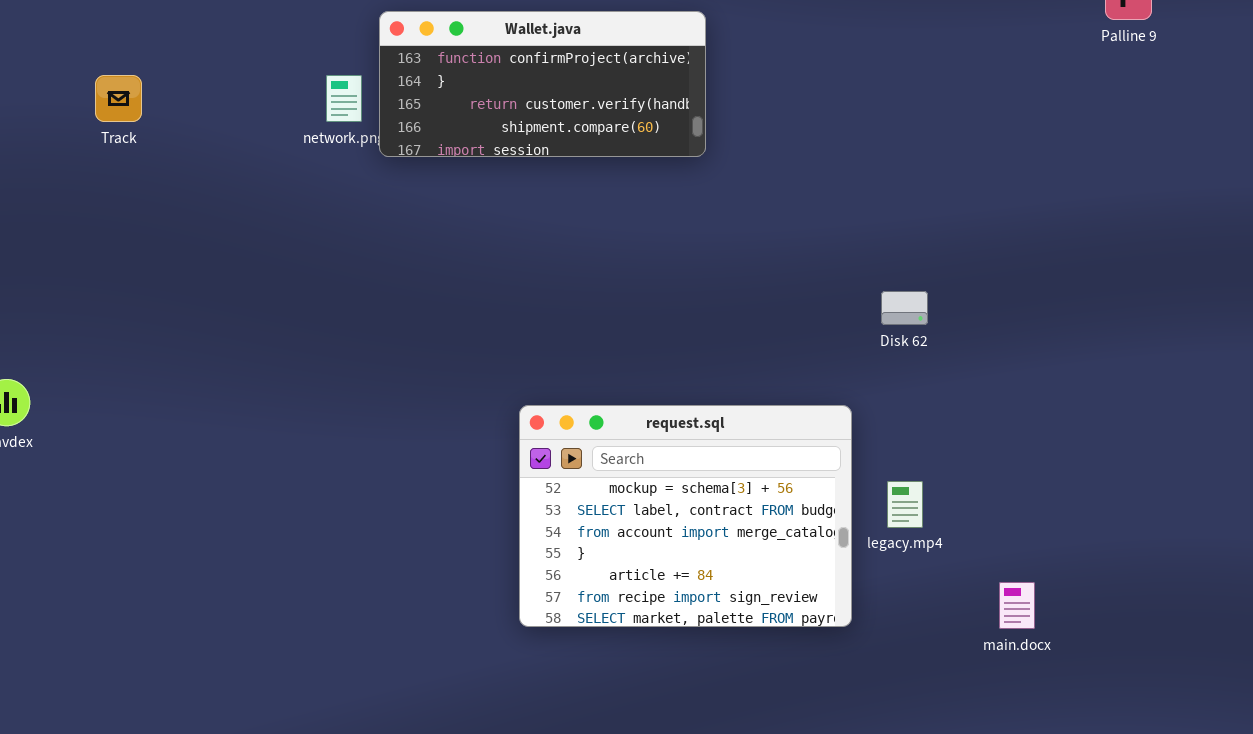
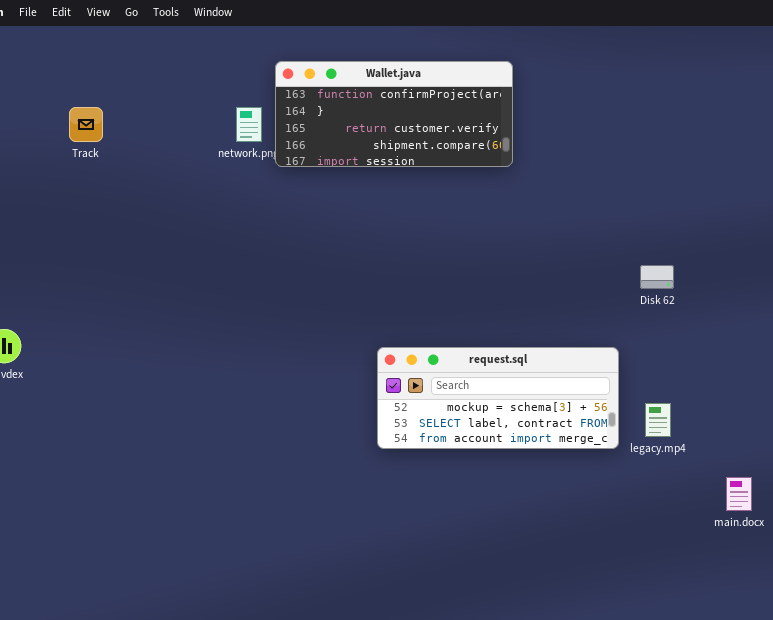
request.sql: [519,405,852,627] -> [377,347,619,449], resized

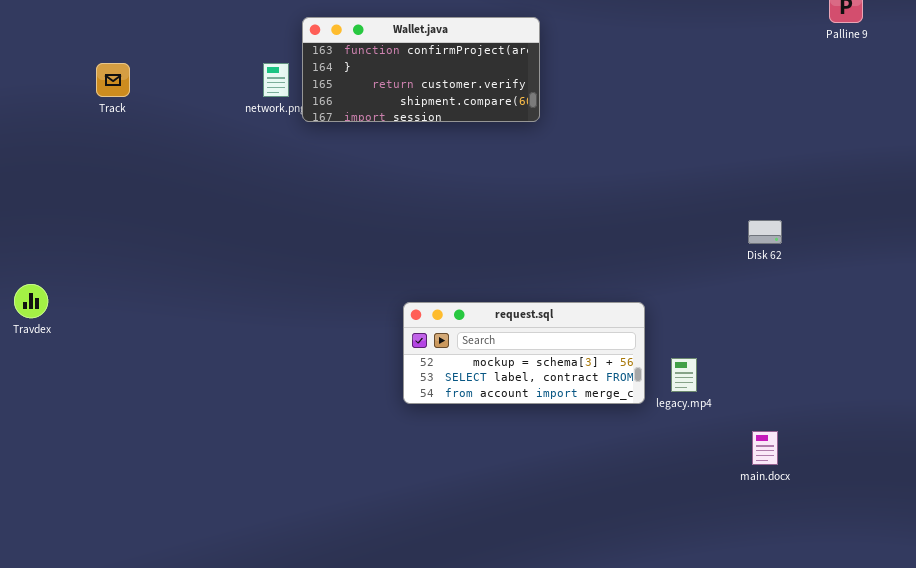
Disk 62: [640,265,674,289] -> [748,220,782,244], moved

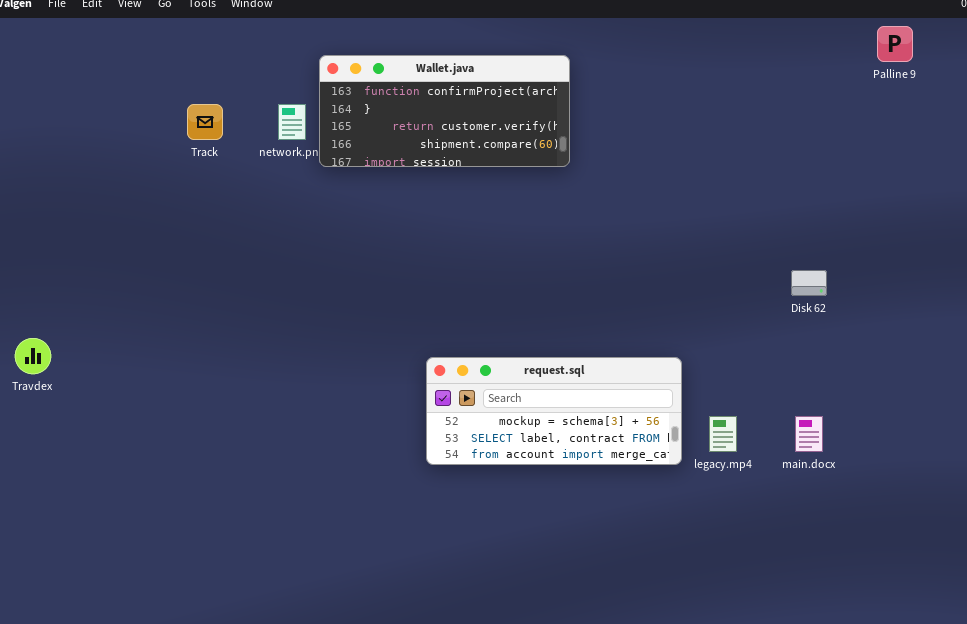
Track: [96,63,130,97] -> [187,104,223,140], moved
main.docx: [752,431,778,465] -> [795,416,823,452], moved

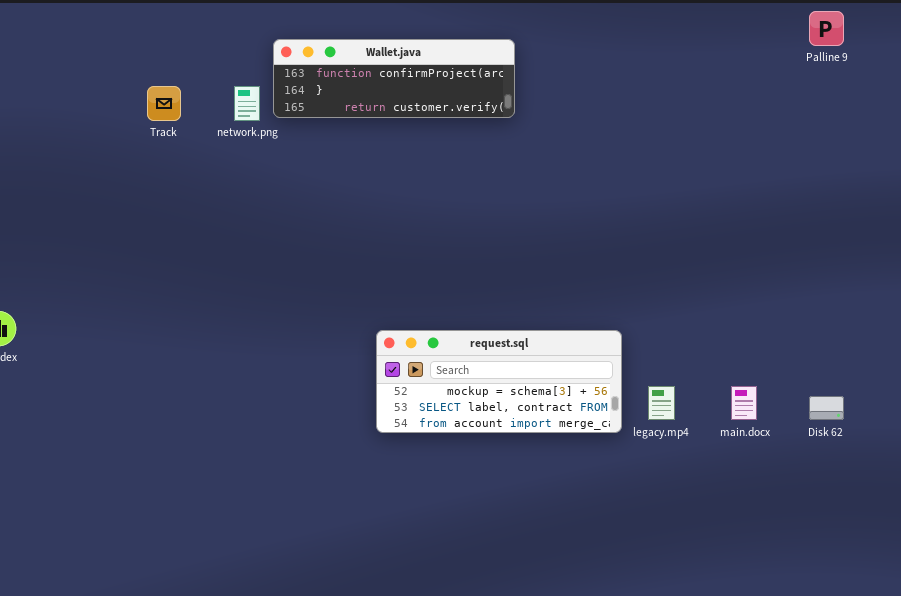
Wallet.java: [319,55,570,167] -> [273,39,515,118], resized
Disk 62: [791,270,827,296] -> [809,396,844,420], moved

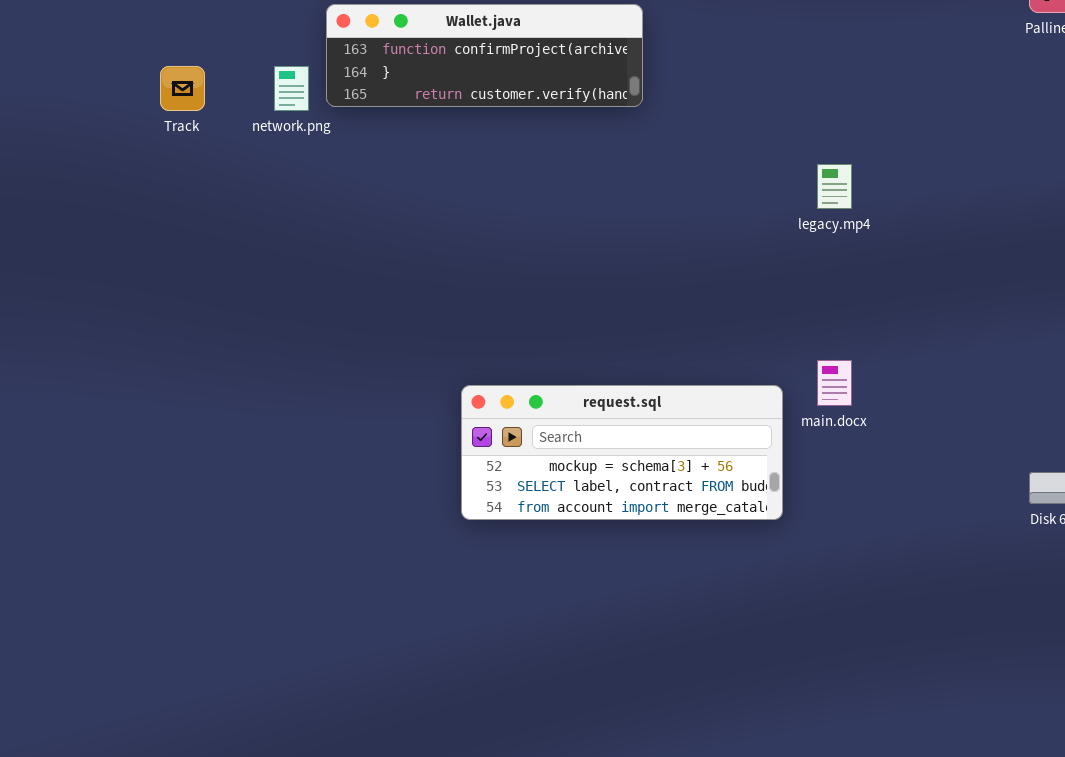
legacy.mp4: [648,386,675,420] -> [817,164,852,209], moved
main.docx: [731,386,757,420] -> [817,360,852,406], moved

